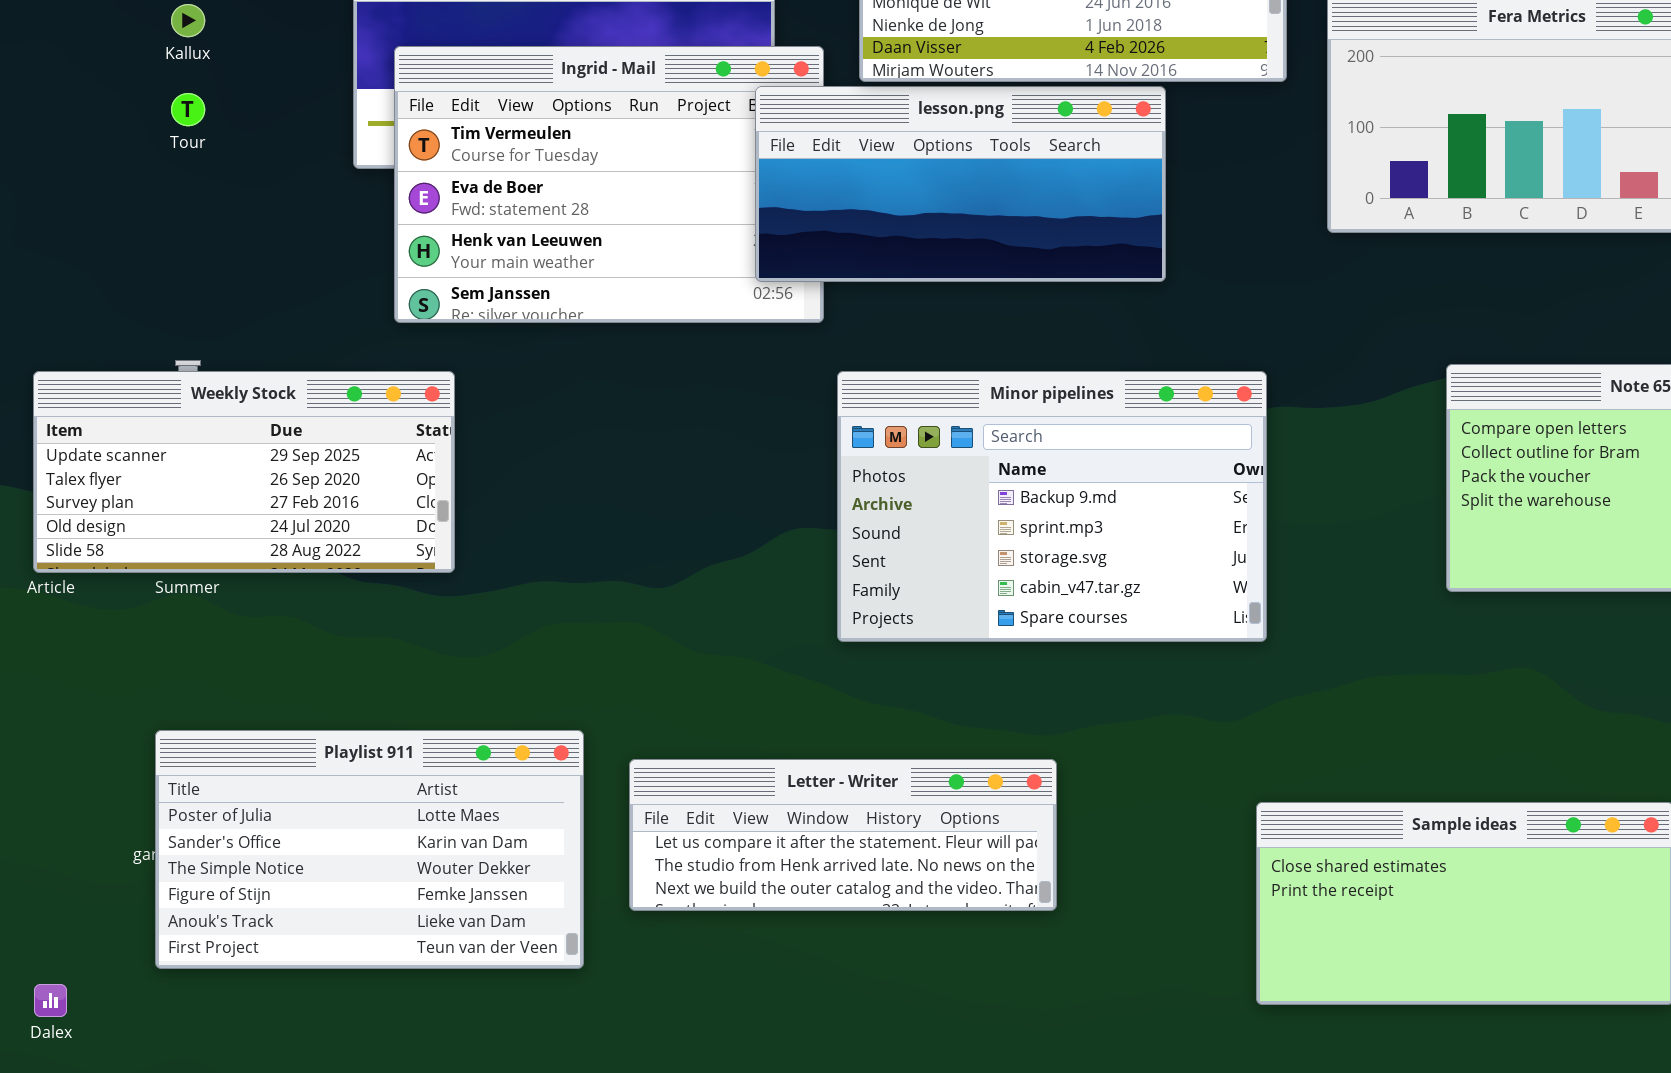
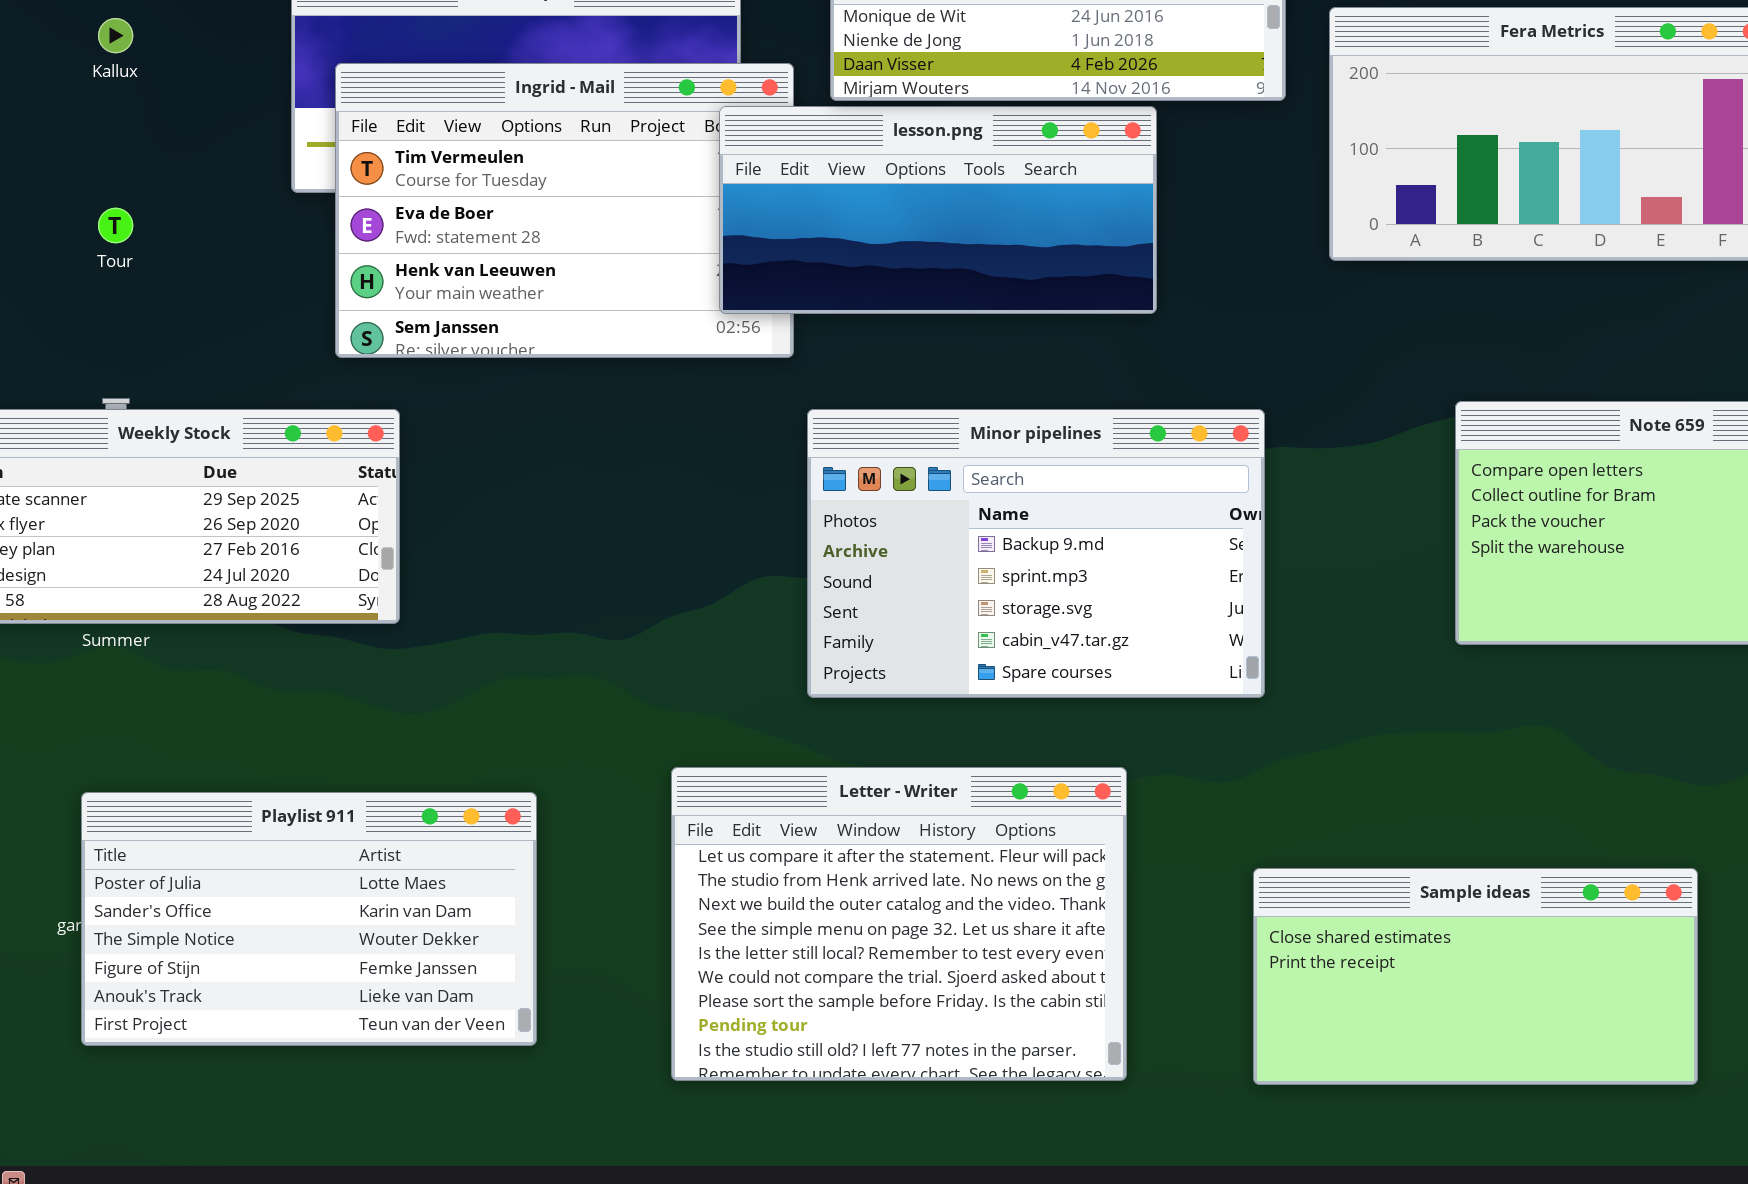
Tour: [171,93,205,126] -> [98,208,133,243], moved
Letter - Writer: [629,759,1057,911] -> [671,767,1127,1081], moved, resized

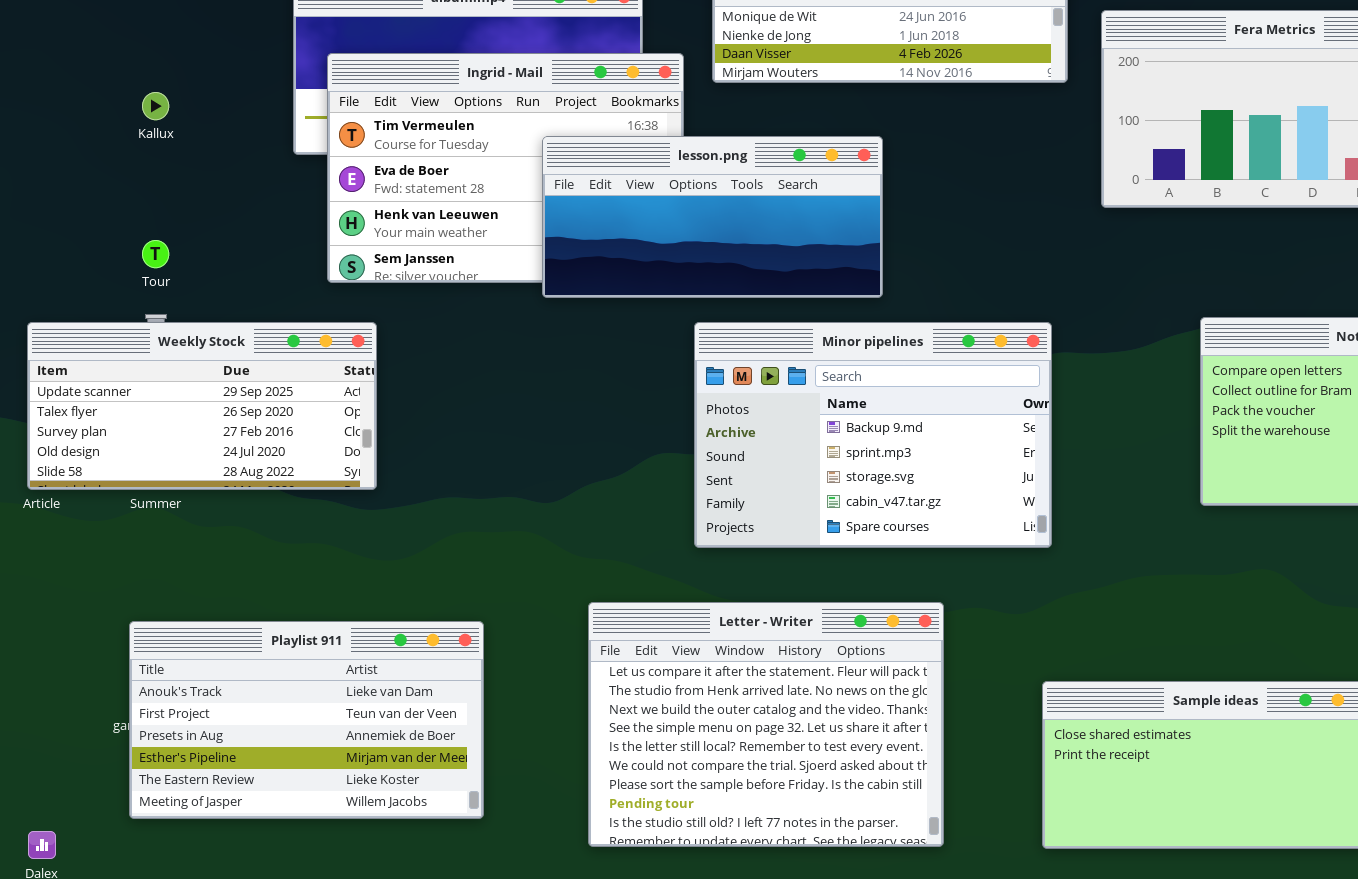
Kallux: [98,18,133,53] -> [142,92,169,120], moved
lesson.png: [719,106,1157,314] -> [542,136,883,298], moved
Tour: [98,208,133,243] -> [142,240,169,268], moved
Playlist 911: [81,792,537,1046] -> [129,621,484,819], scrolled down 4 rows

